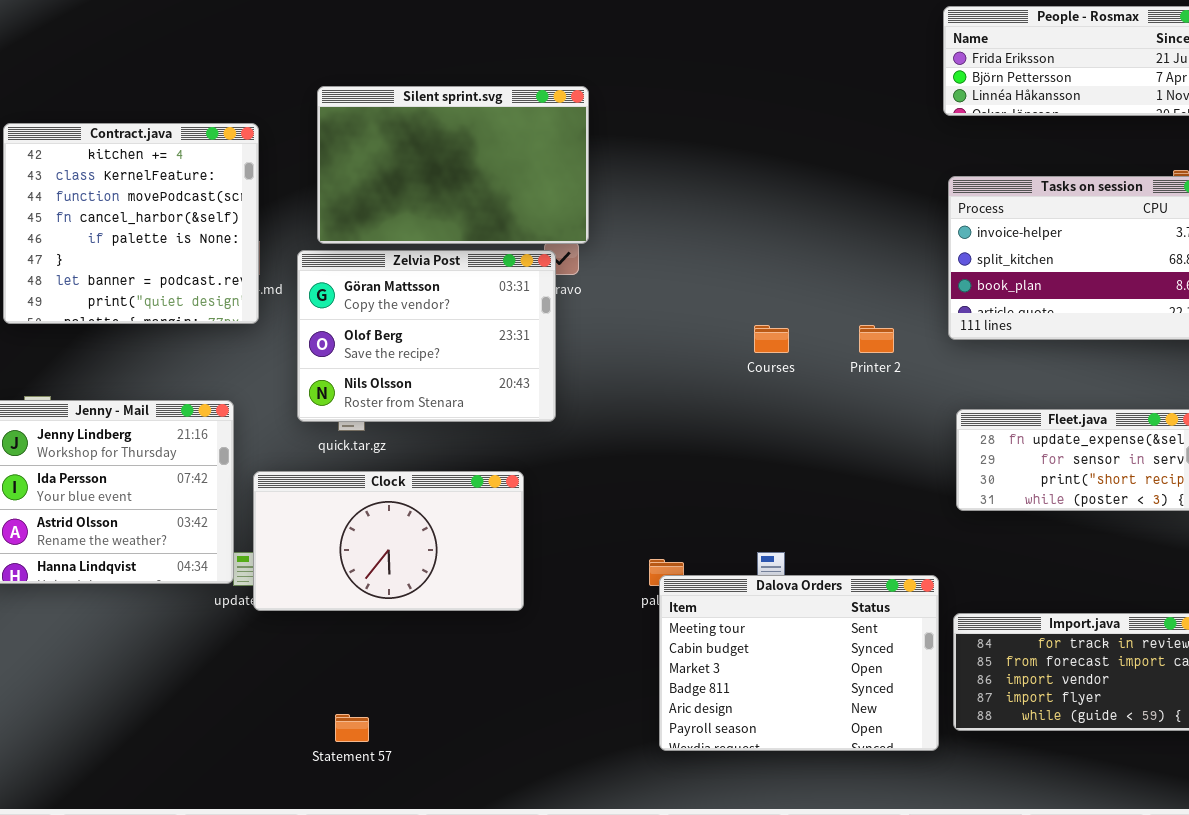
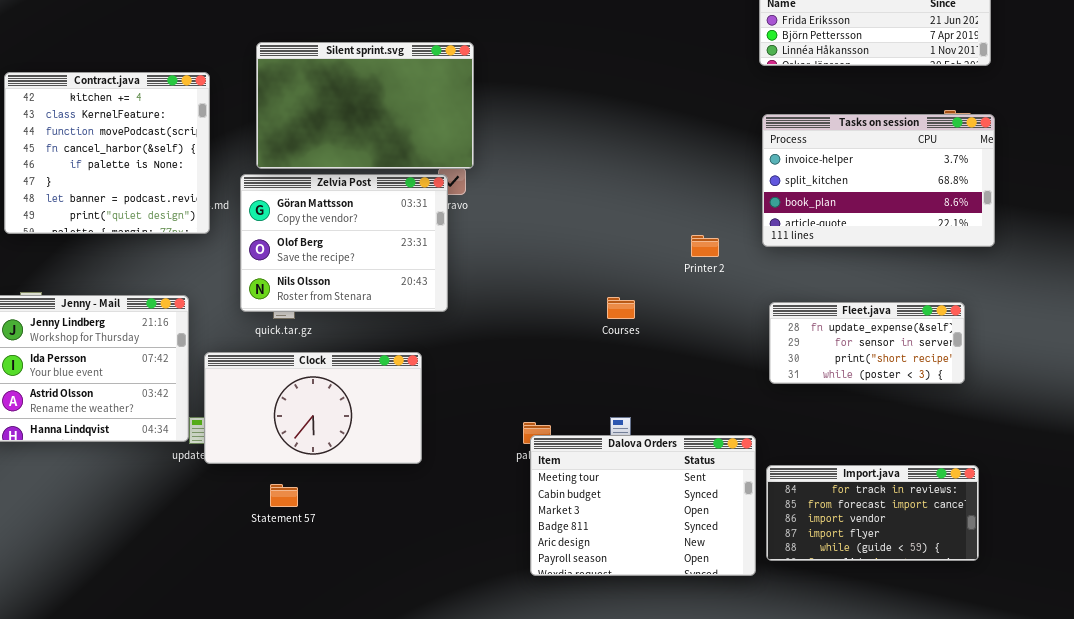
Courses: [754,325,789,353] -> [607,297,635,319], moved
Statement 57: [335,714,369,742] -> [270,484,298,507], moved

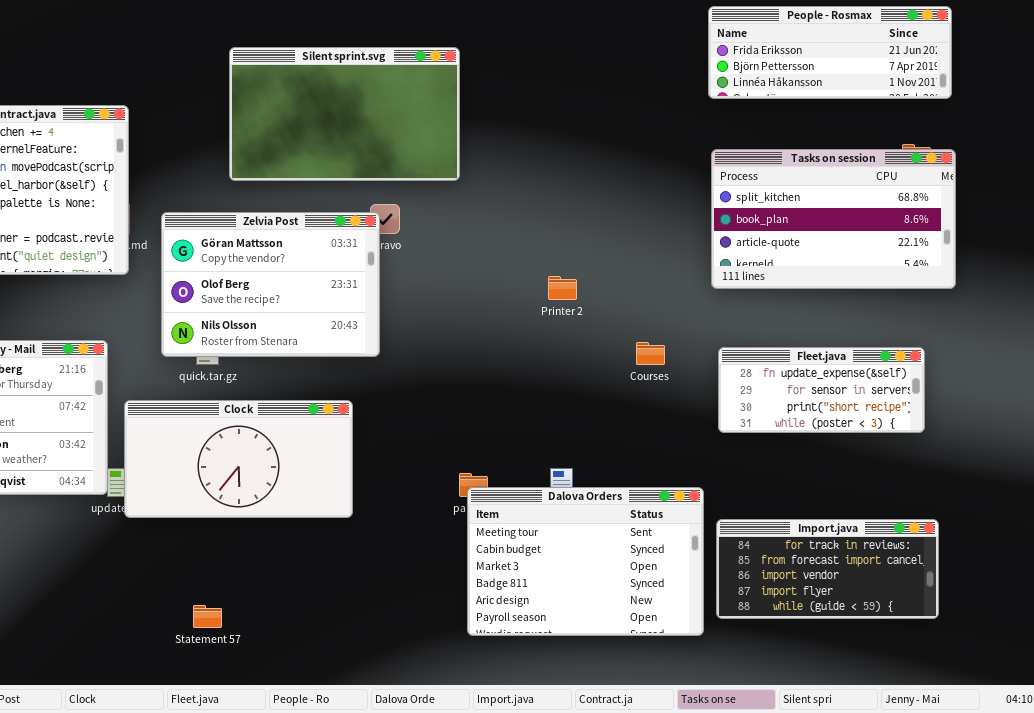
Silent sprint.svg: [256,42,474,169] -> [229,47,460,181], moved
Tasks on session: [762,114,995,247] -> [711,149,956,289], scrolled down 1 row
Printer 2: [691,235,719,257] -> [548,276,577,300], moved
Courses: [607,297,635,319] -> [636,342,665,365], moved
Statement 57: [270,484,298,507] -> [193,605,222,628], moved

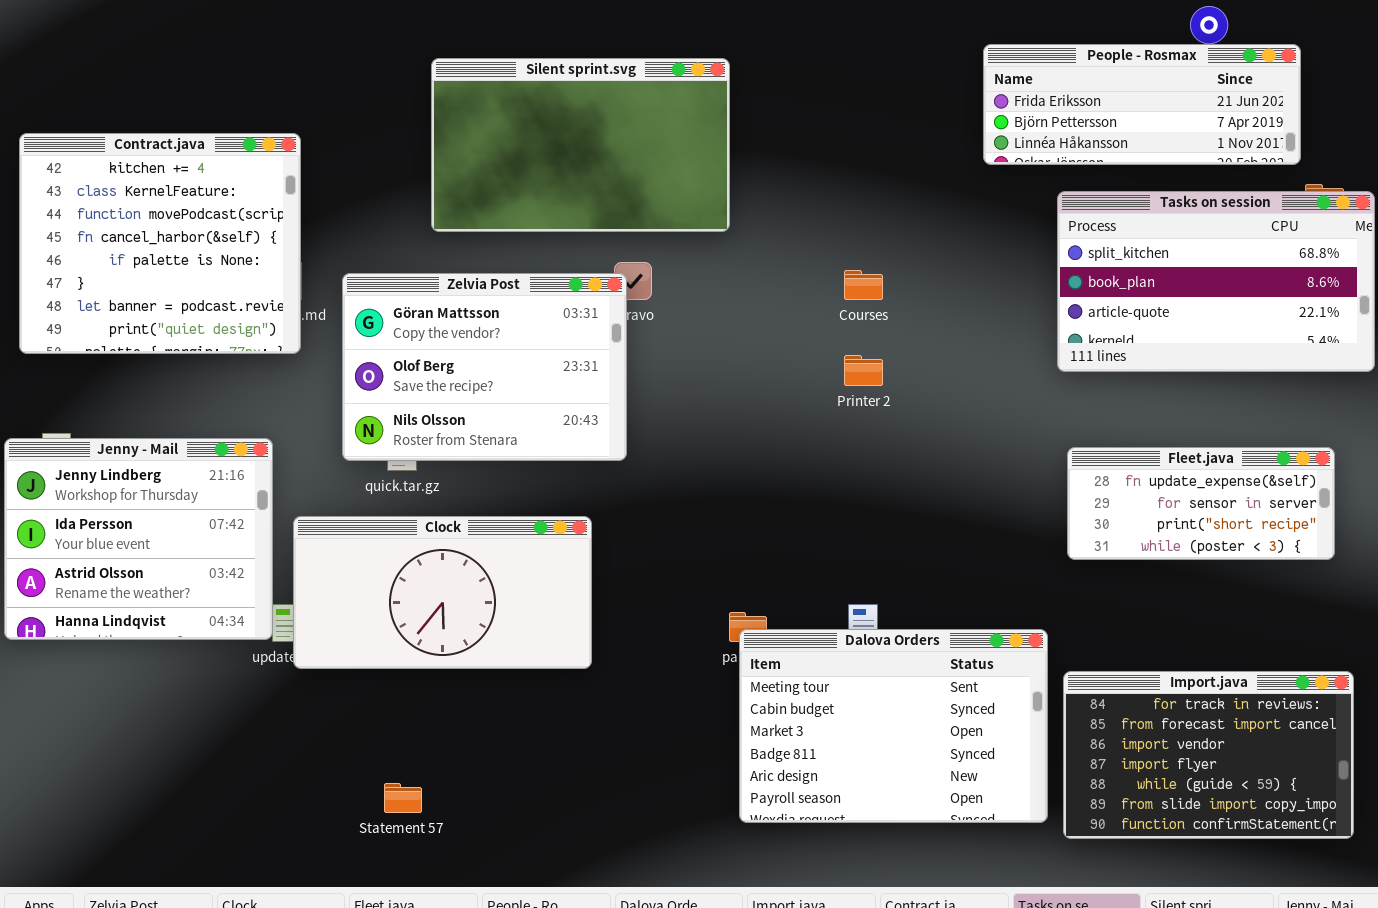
People - Rosmax: [708,6,952,99] -> [983,44,1301,165], moved
Courses: [636,342,665,365] -> [844,270,883,300], moved
Import.java: [716,519,939,619] -> [1063,671,1354,839], resized

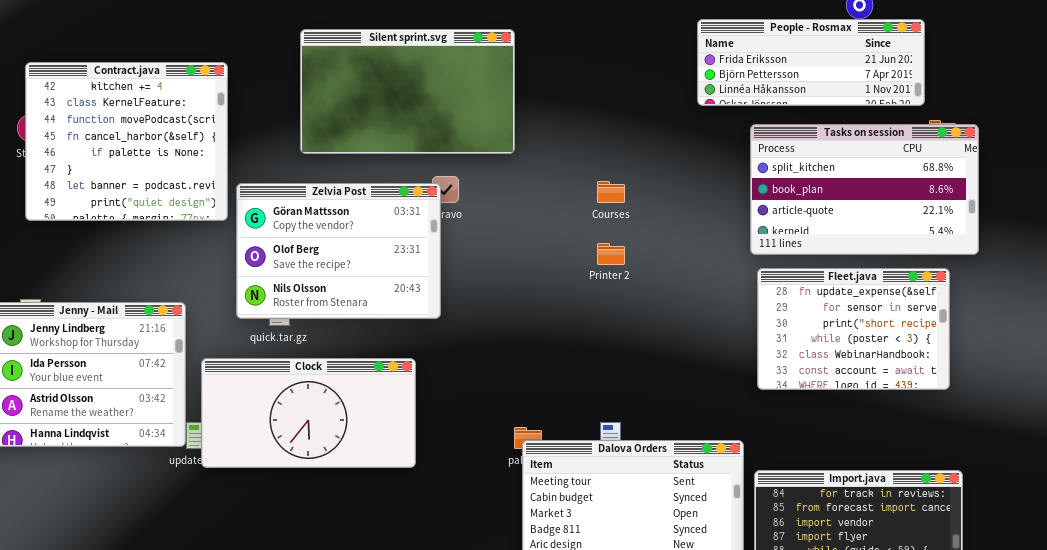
Contract.java: [19,133,301,354] -> [25,62,228,221], moved
Fleet.java: [1067,447,1335,560] -> [757,268,950,390], resized

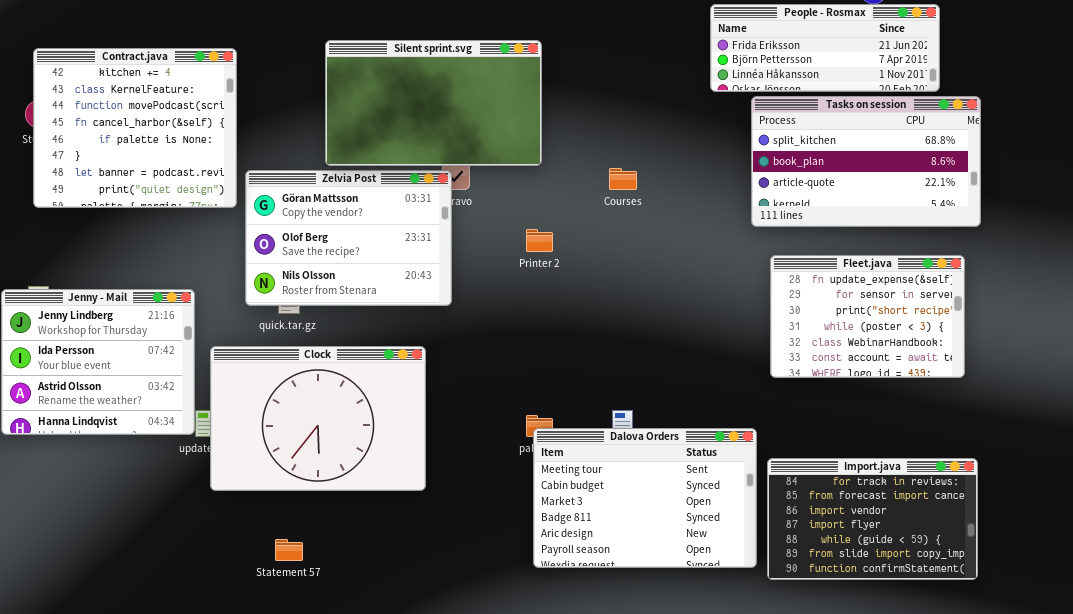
Silent sprint.svg: [300,29,515,154] -> [325,40,542,166], moved
Tasks on session: [750,124,979,255] -> [751,96,981,227], moved
Printer 2: [597,243,625,265] -> [526,229,553,252], moved
Clock: [201,358,416,468] -> [210,346,426,491], resized

